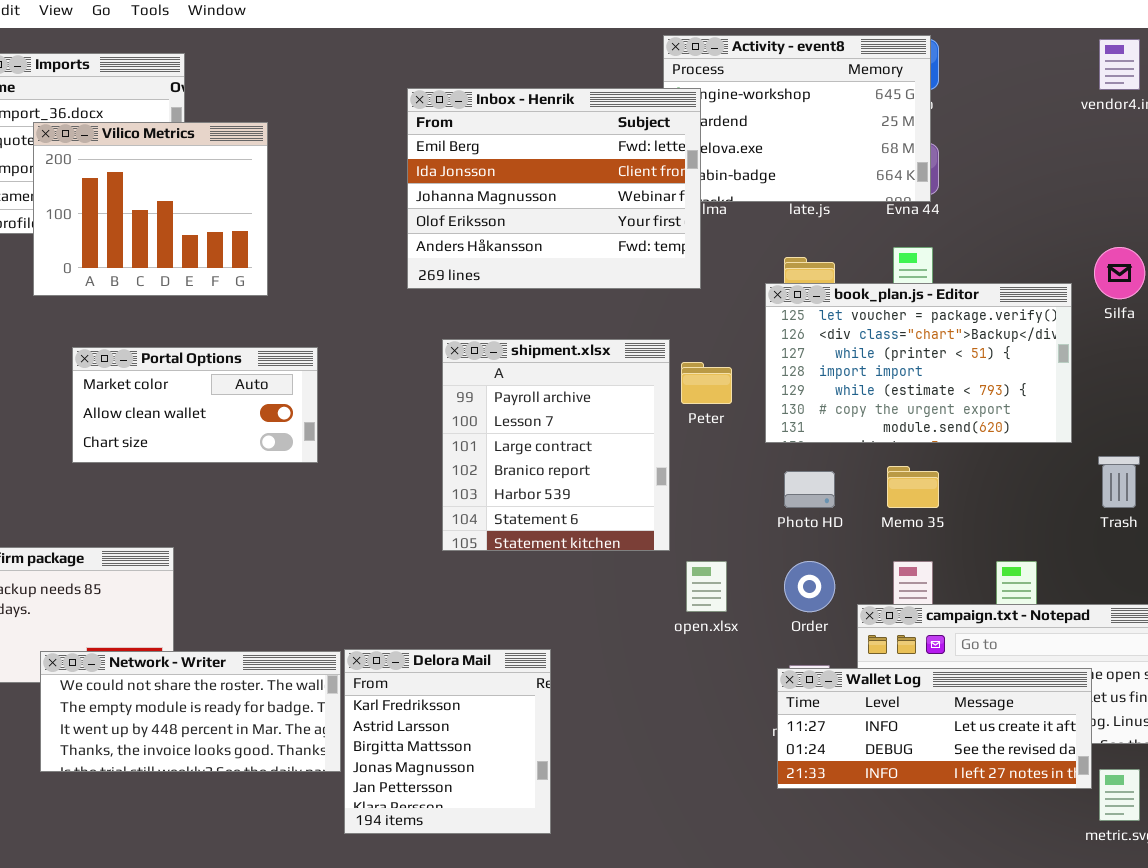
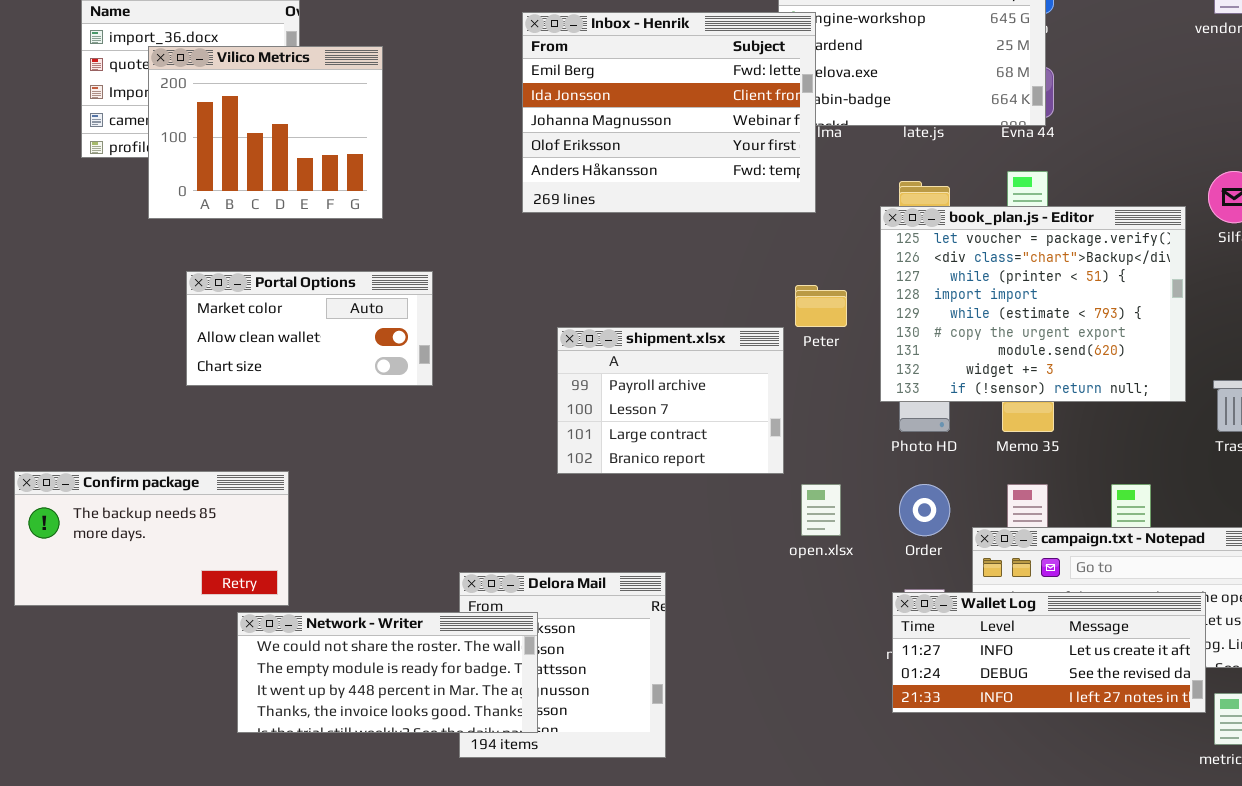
book_plan.js - Editor: [765,283,1072,443] -> [880,206,1186,402], resized
shipment.xlsx: [442,339,670,551] -> [557,327,784,474], resized
Network - Writer: [40,651,341,772] -> [237,612,538,733], moved

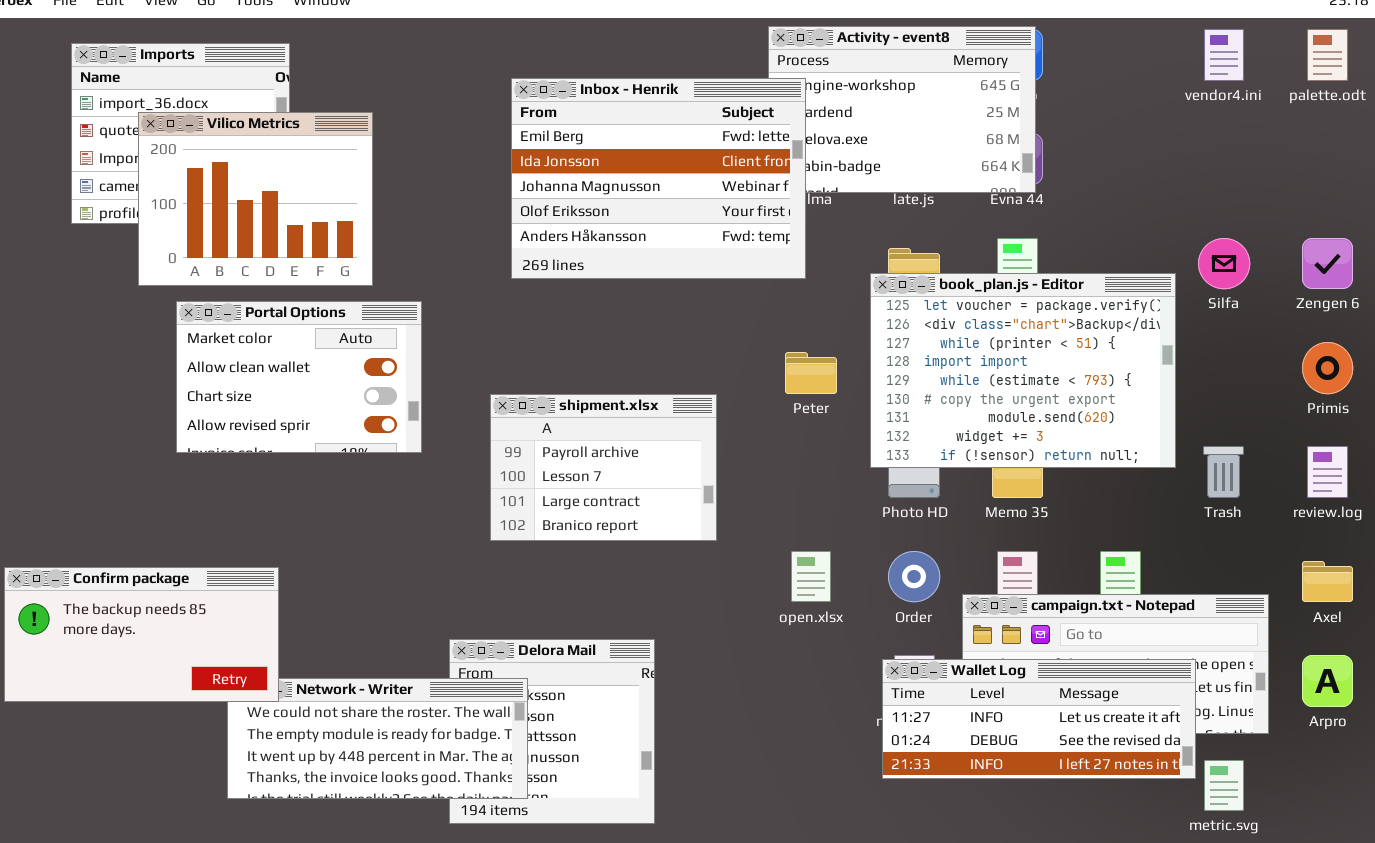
Portal Options: [186,271,433,386] -> [176,301,422,453], resized
shipment.xlsx: [557,327,784,474] -> [490,394,717,541], moved
Confirm package: [14,471,289,606] -> [4,567,279,702], moved

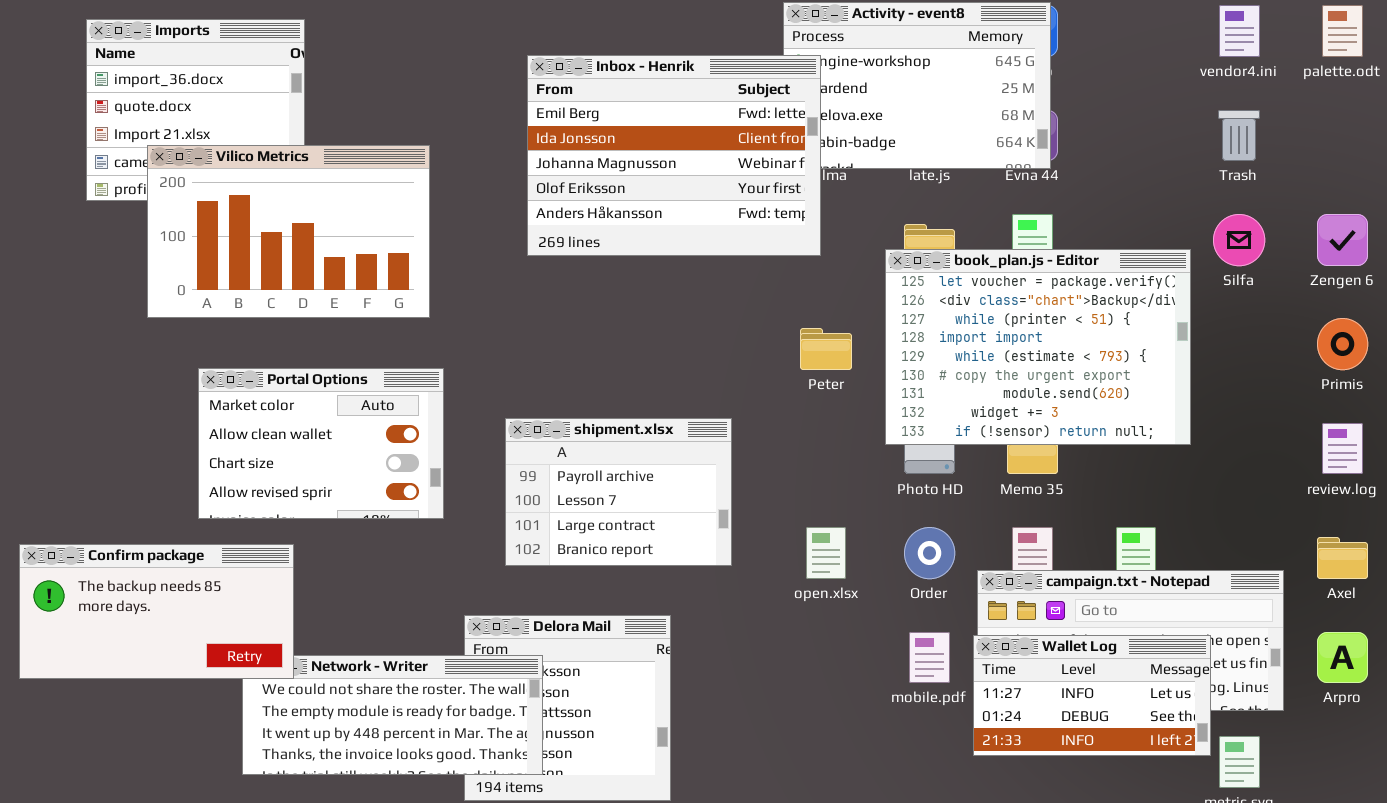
Vilico Metrics: [138,112,373,286] -> [147,145,430,318], moved, resized
Portal Options: [176,301,422,453] -> [198,368,444,519], moved
shipment.xlsx: [490,394,717,541] -> [505,418,732,566], moved
Trash: [1203,446,1244,498] -> [1218,110,1260,161], moved
Wallet Log: [882,659,1196,779] -> [973,635,1211,756], resized

